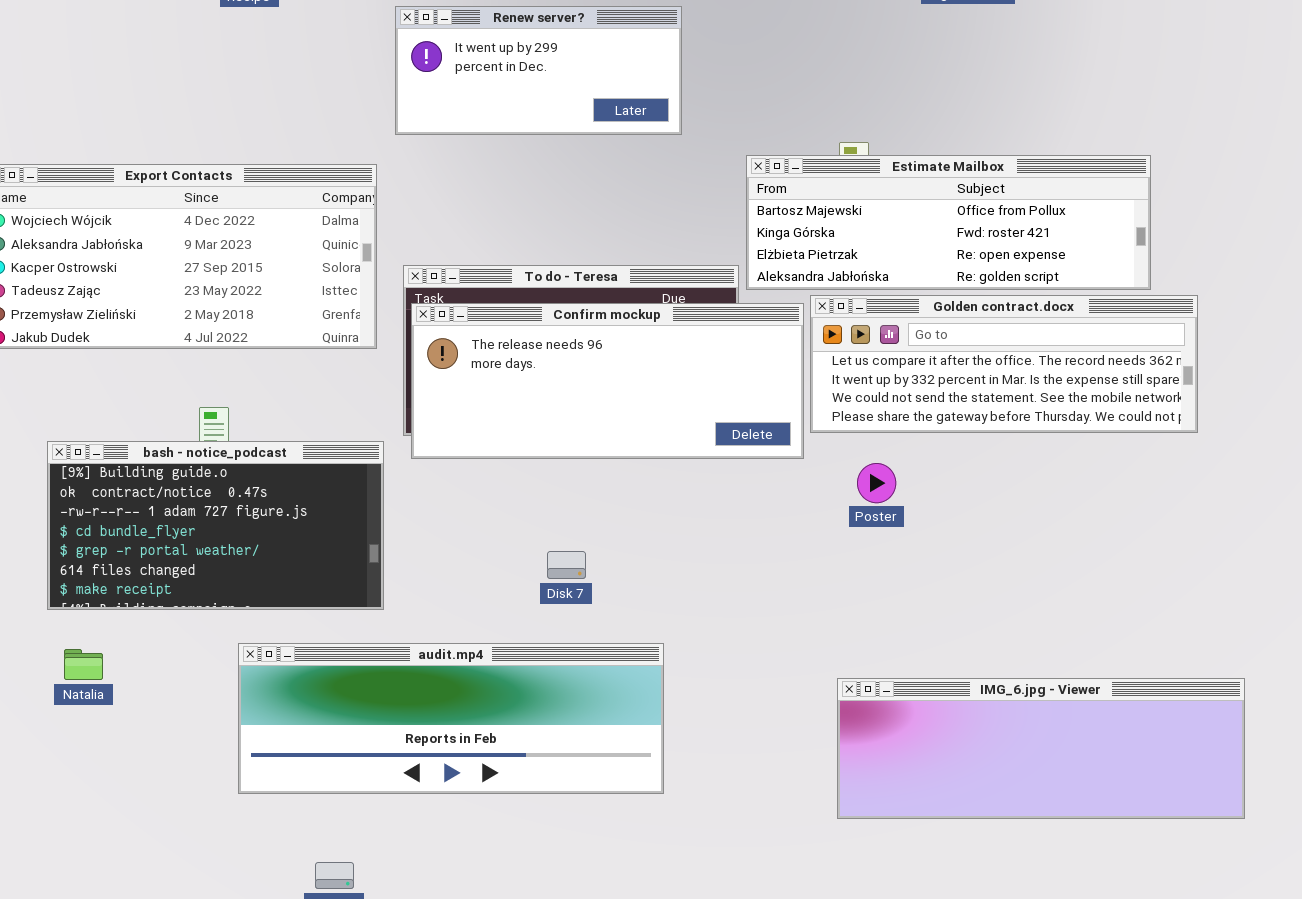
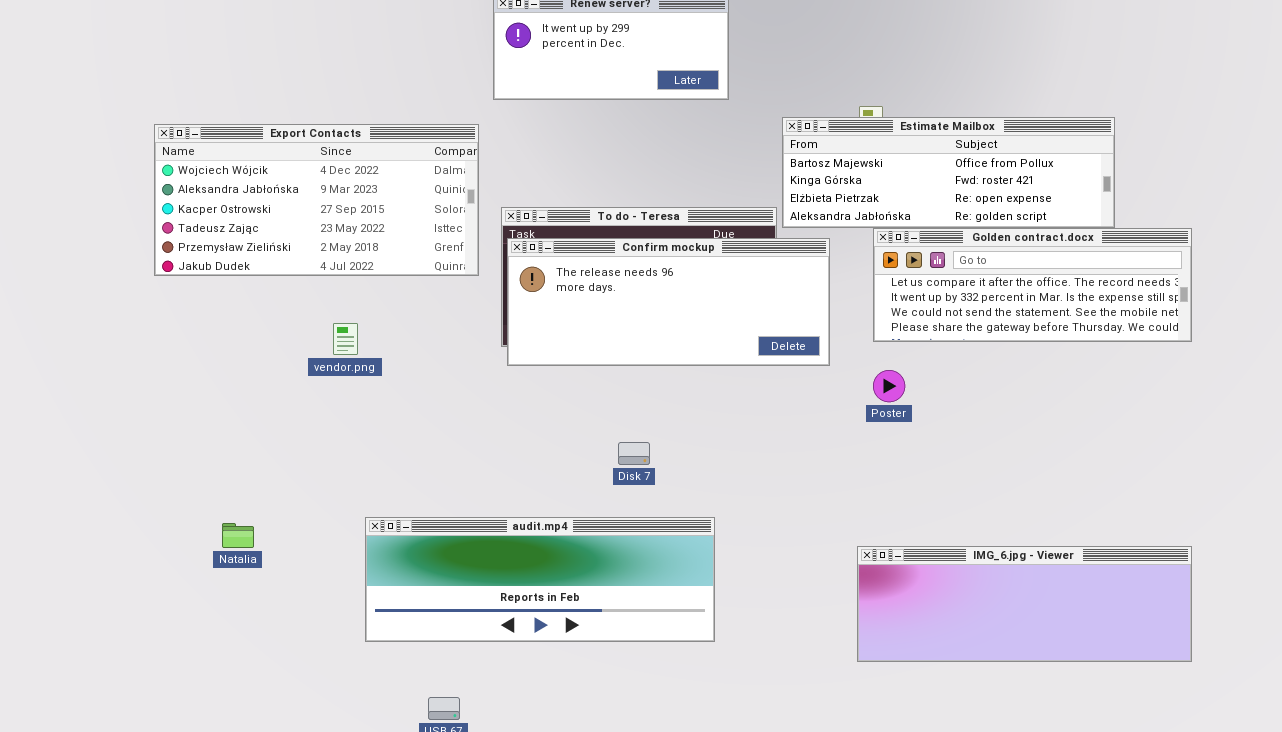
Golden contract.docx: [810,295,1198,433] -> [873,228,1192,342], moved
bash - notice_podcast: [47,441,384,610] -> none, closed

